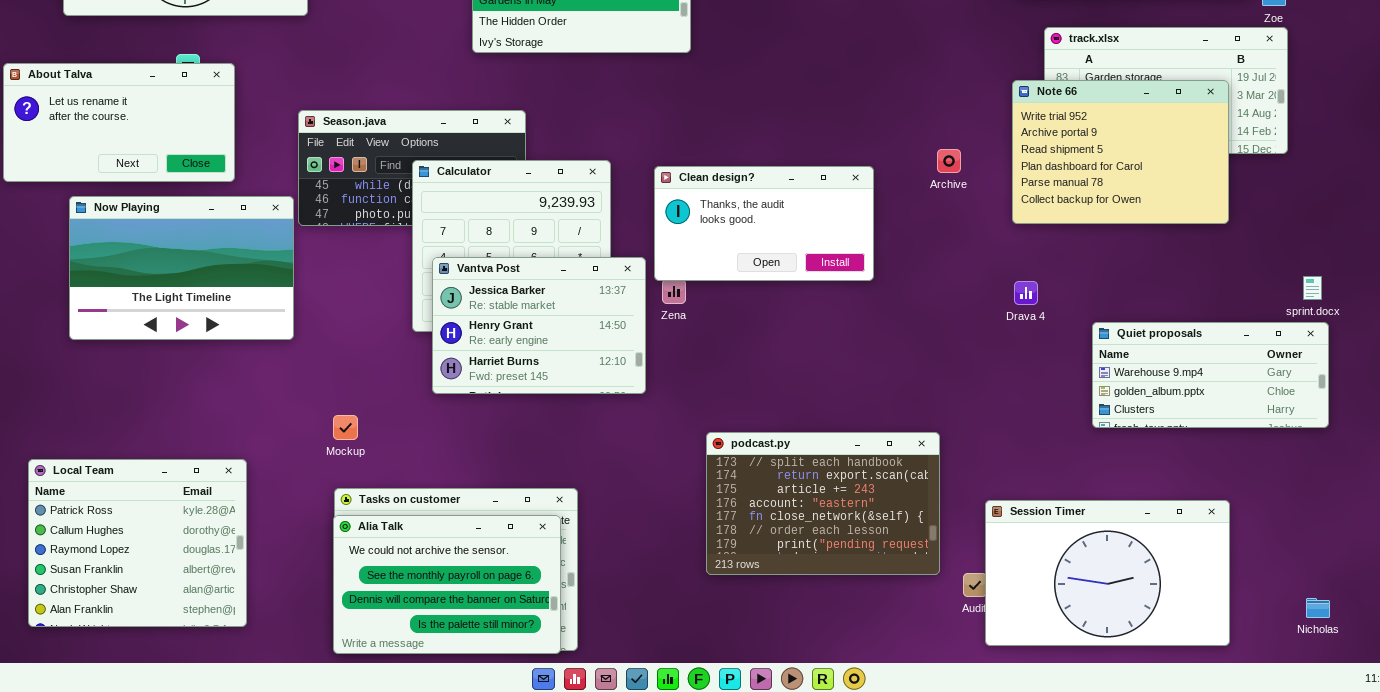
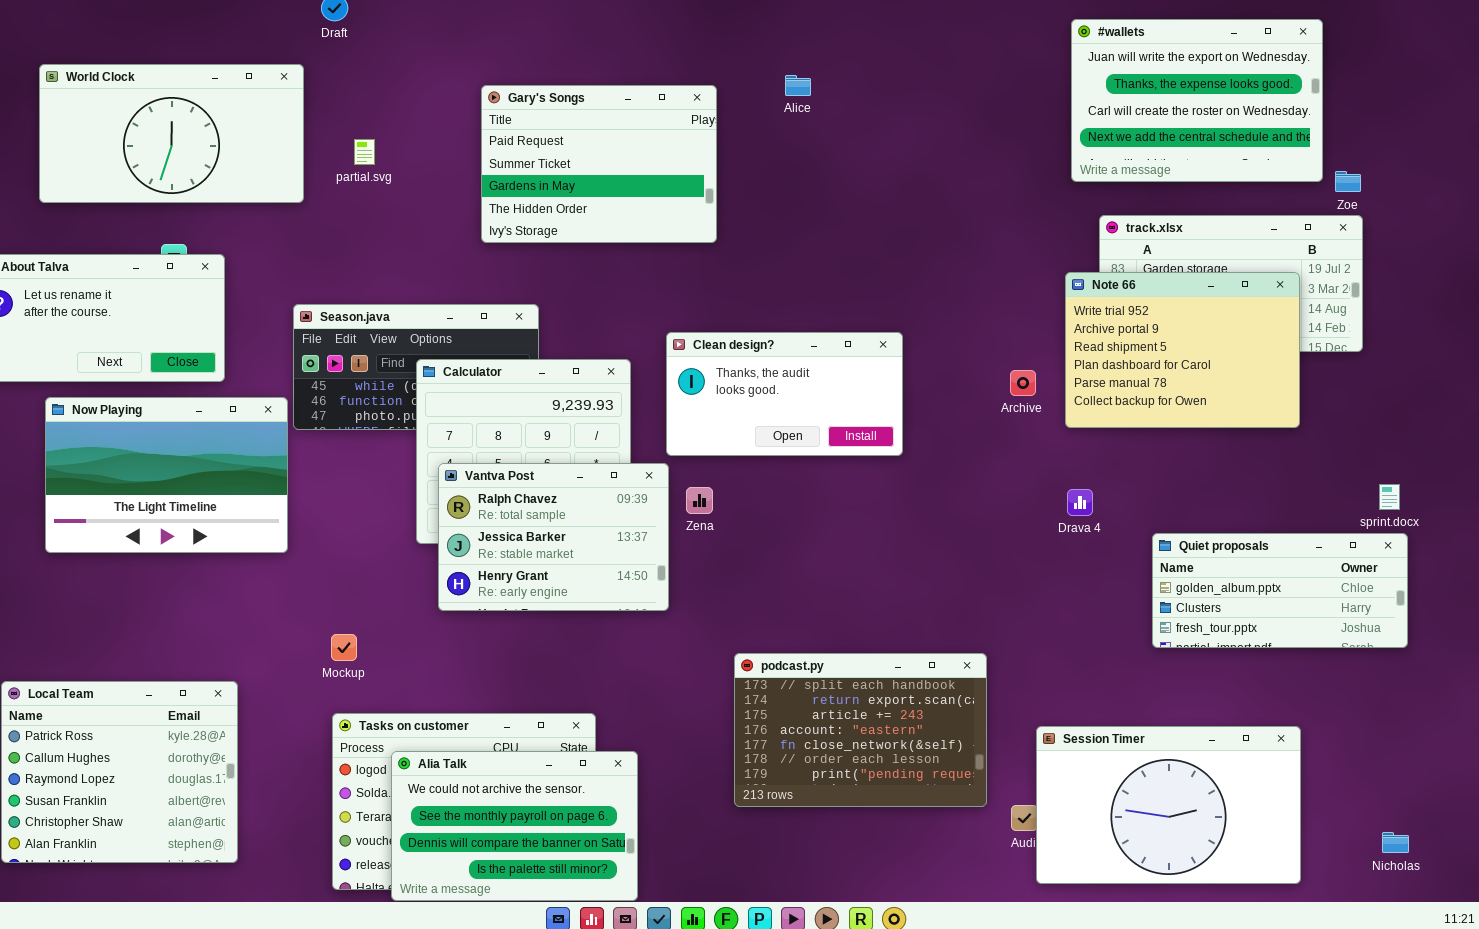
Archive: [937,149,961,173] -> [1010,370,1036,396], moved
Clean design?: [654,166,874,281] -> [666,332,903,456], moved
Vantva Post: [432,257,646,394] -> [438,463,669,611], scrolled up 1 row
Quiet proposals: [1092,322,1329,428] -> [1152,533,1408,648], scrolled down 1 row
Alia Talk: [333,515,561,654] -> [391,751,638,901], moved

